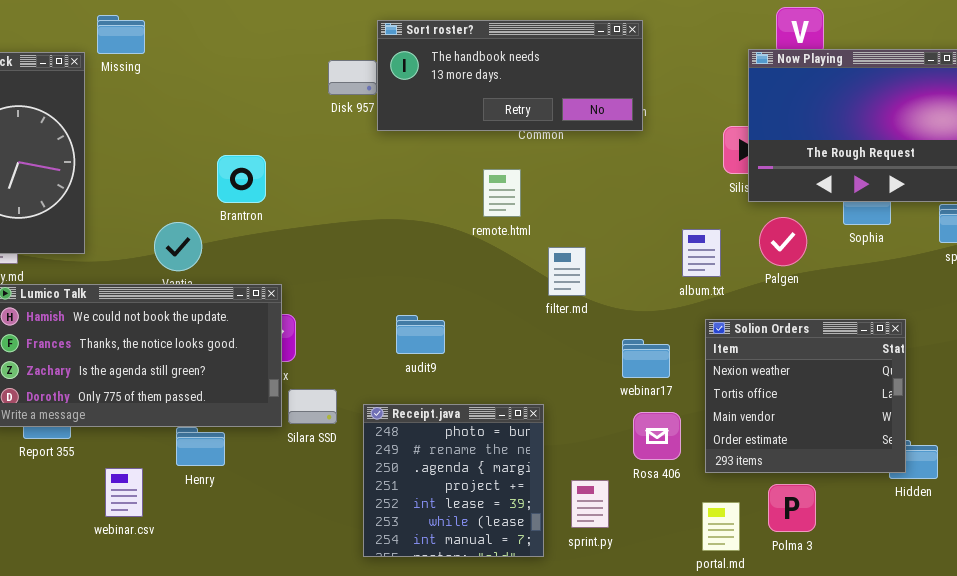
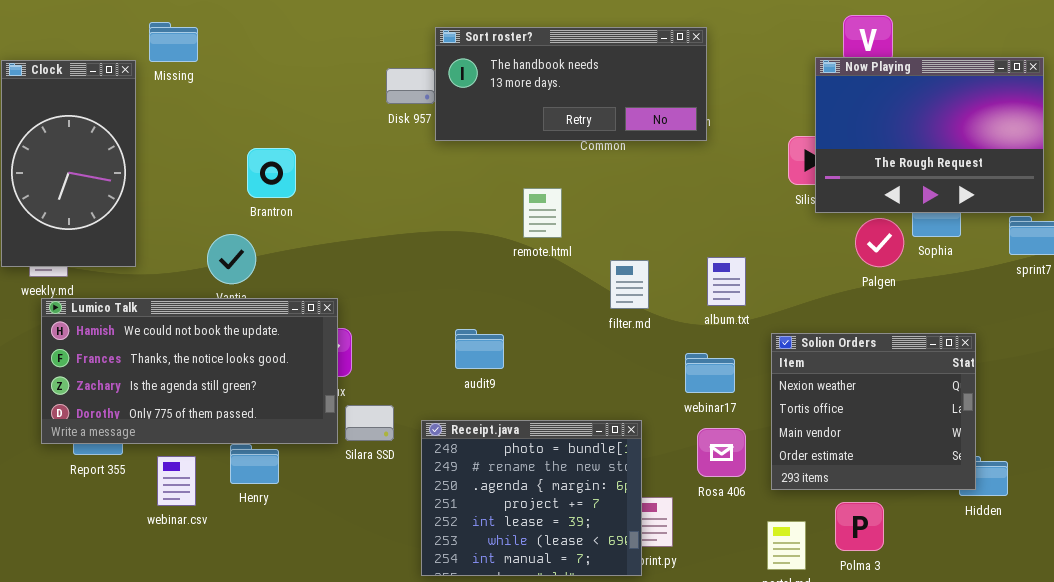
Brantron: [217,155,266,203] -> [247,148,296,198], moved
remote.html: [483,169,521,217] -> [523,188,562,238], moved
Palgen: [759,217,807,266] -> [855,218,904,267], moved
album.txt: [682,229,721,277] -> [707,257,746,306], moved
Receipt.java: [363,404,544,557] -> [421,420,642,576], resized
webinar.csv: [105,468,143,517] -> [157,456,196,506], moved

